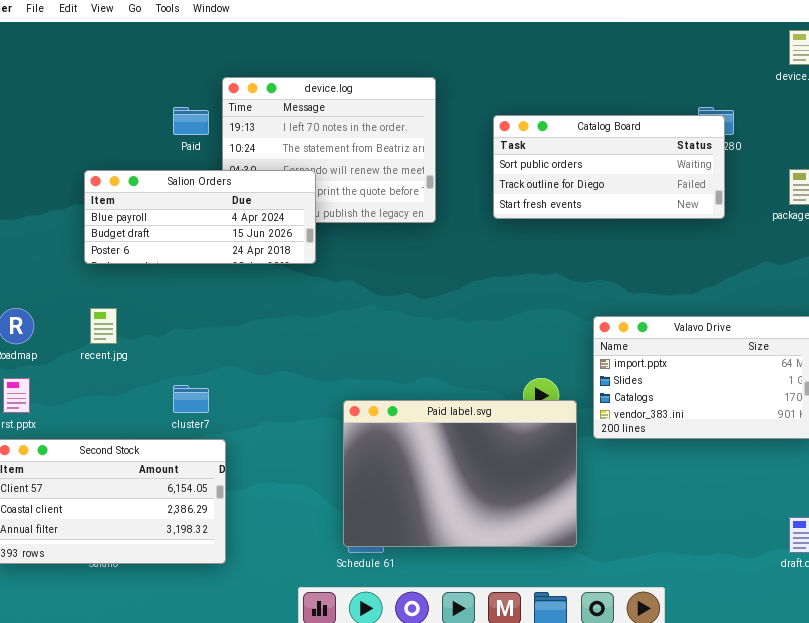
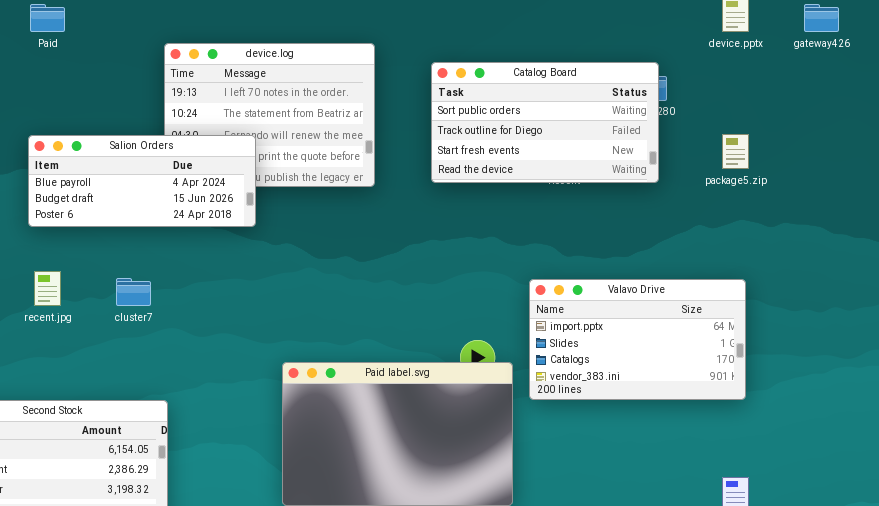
Paid: [173,107,209,135] -> [30,4,65,32], moved
Catalog Board: [493,115,725,219] -> [431,62,659,183], resized
cluster7: [173,385,209,413] -> [116,278,151,306], moved

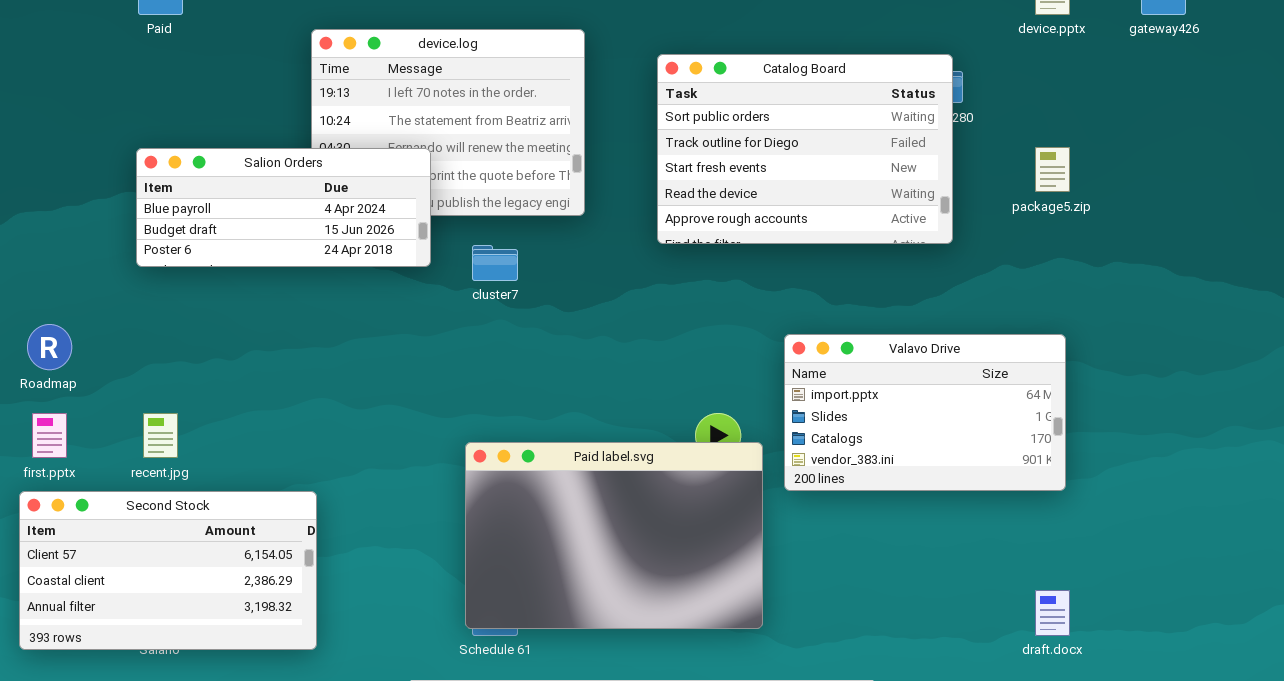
Catalog Board: [431,62,659,183] -> [657,54,953,244], resized
recent.jpg: [34,271,61,306] -> [143,413,178,458], moved
cluster7: [116,278,151,306] -> [472,245,518,281], moved

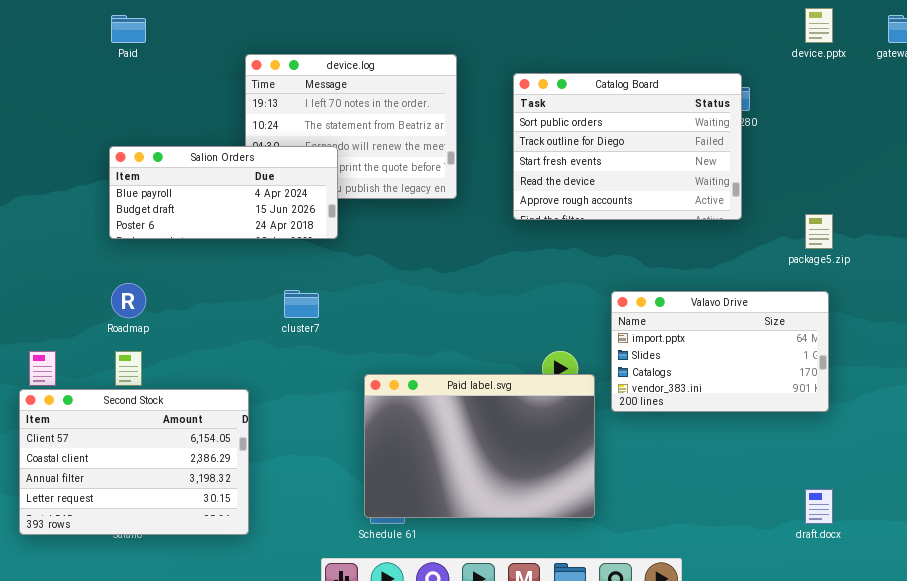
package5.zip: [1035,147,1070,192] -> [805,214,833,249], moved
cluster7: [472,245,518,281] -> [284,290,319,318], moved
Roadmap: [27,324,72,370] -> [111,283,146,318], moved
Second Stock: [19,491,317,650] -> [19,389,249,535], resized

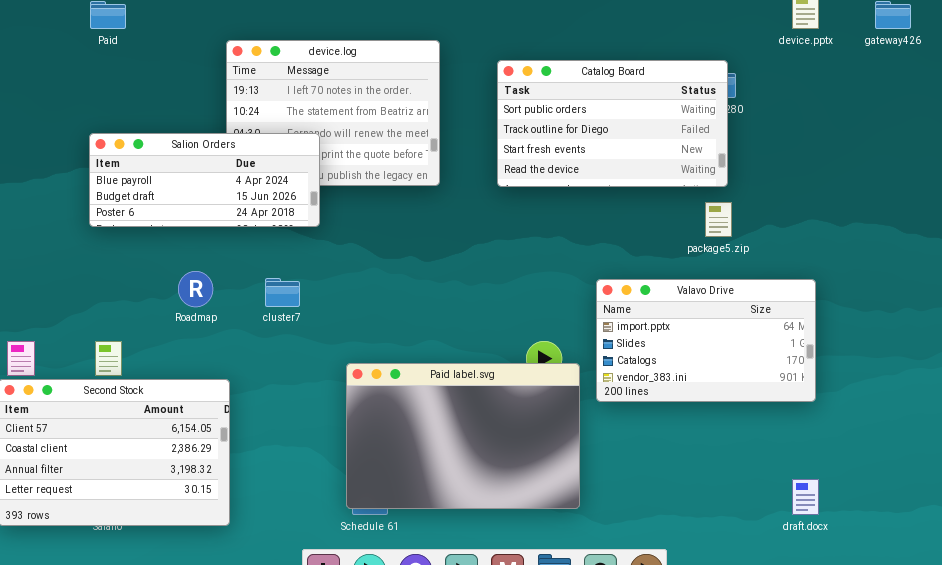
Catalog Board: [513,73,742,220] -> [497,60,728,187], resized
package5.zip: [805,214,833,249] -> [705,202,732,237], moved
Roadmap: [111,283,146,318] -> [178,271,213,307], moved

